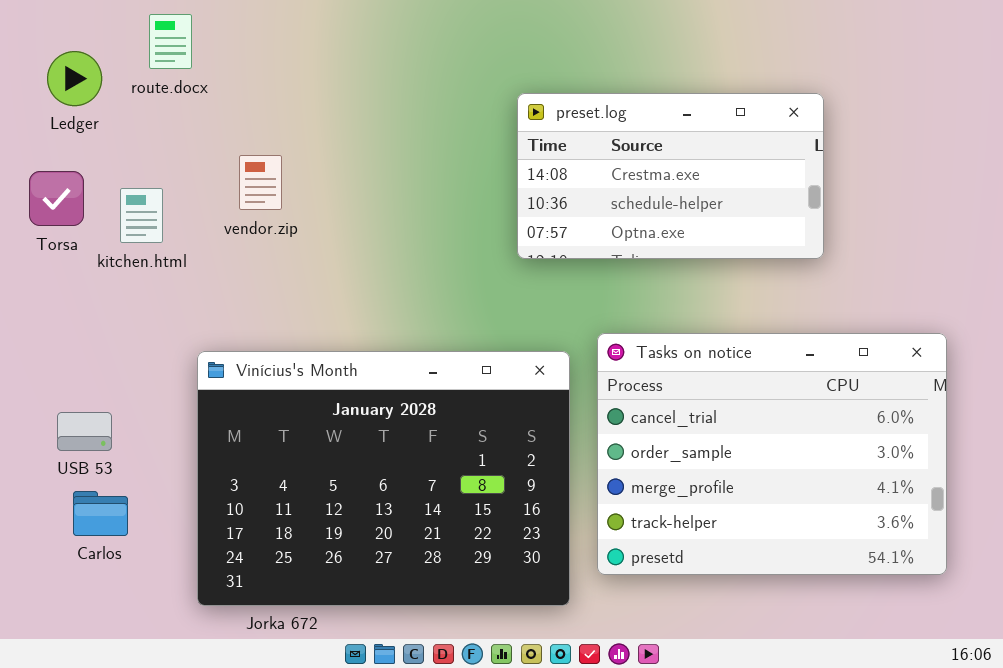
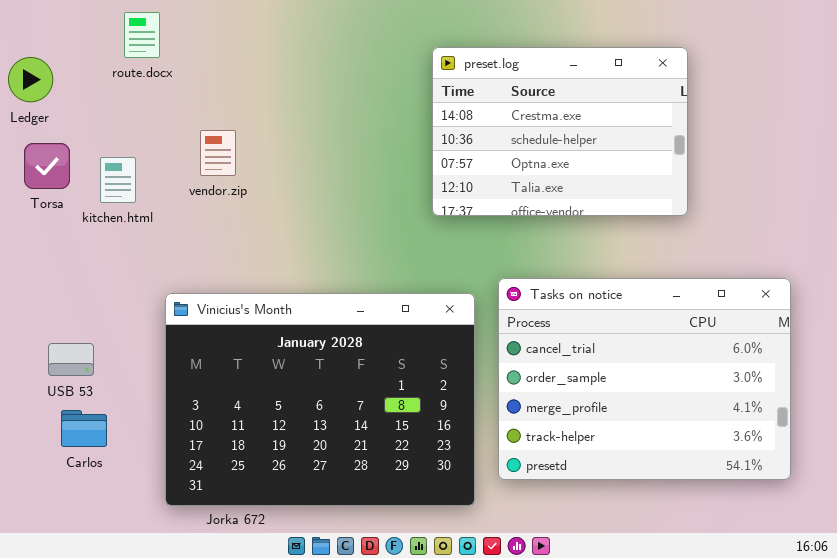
Ledger: [47,51,102,106] -> [8,57,53,102], moved
preset.log: [517,93,824,259] -> [432,47,688,216], resized

